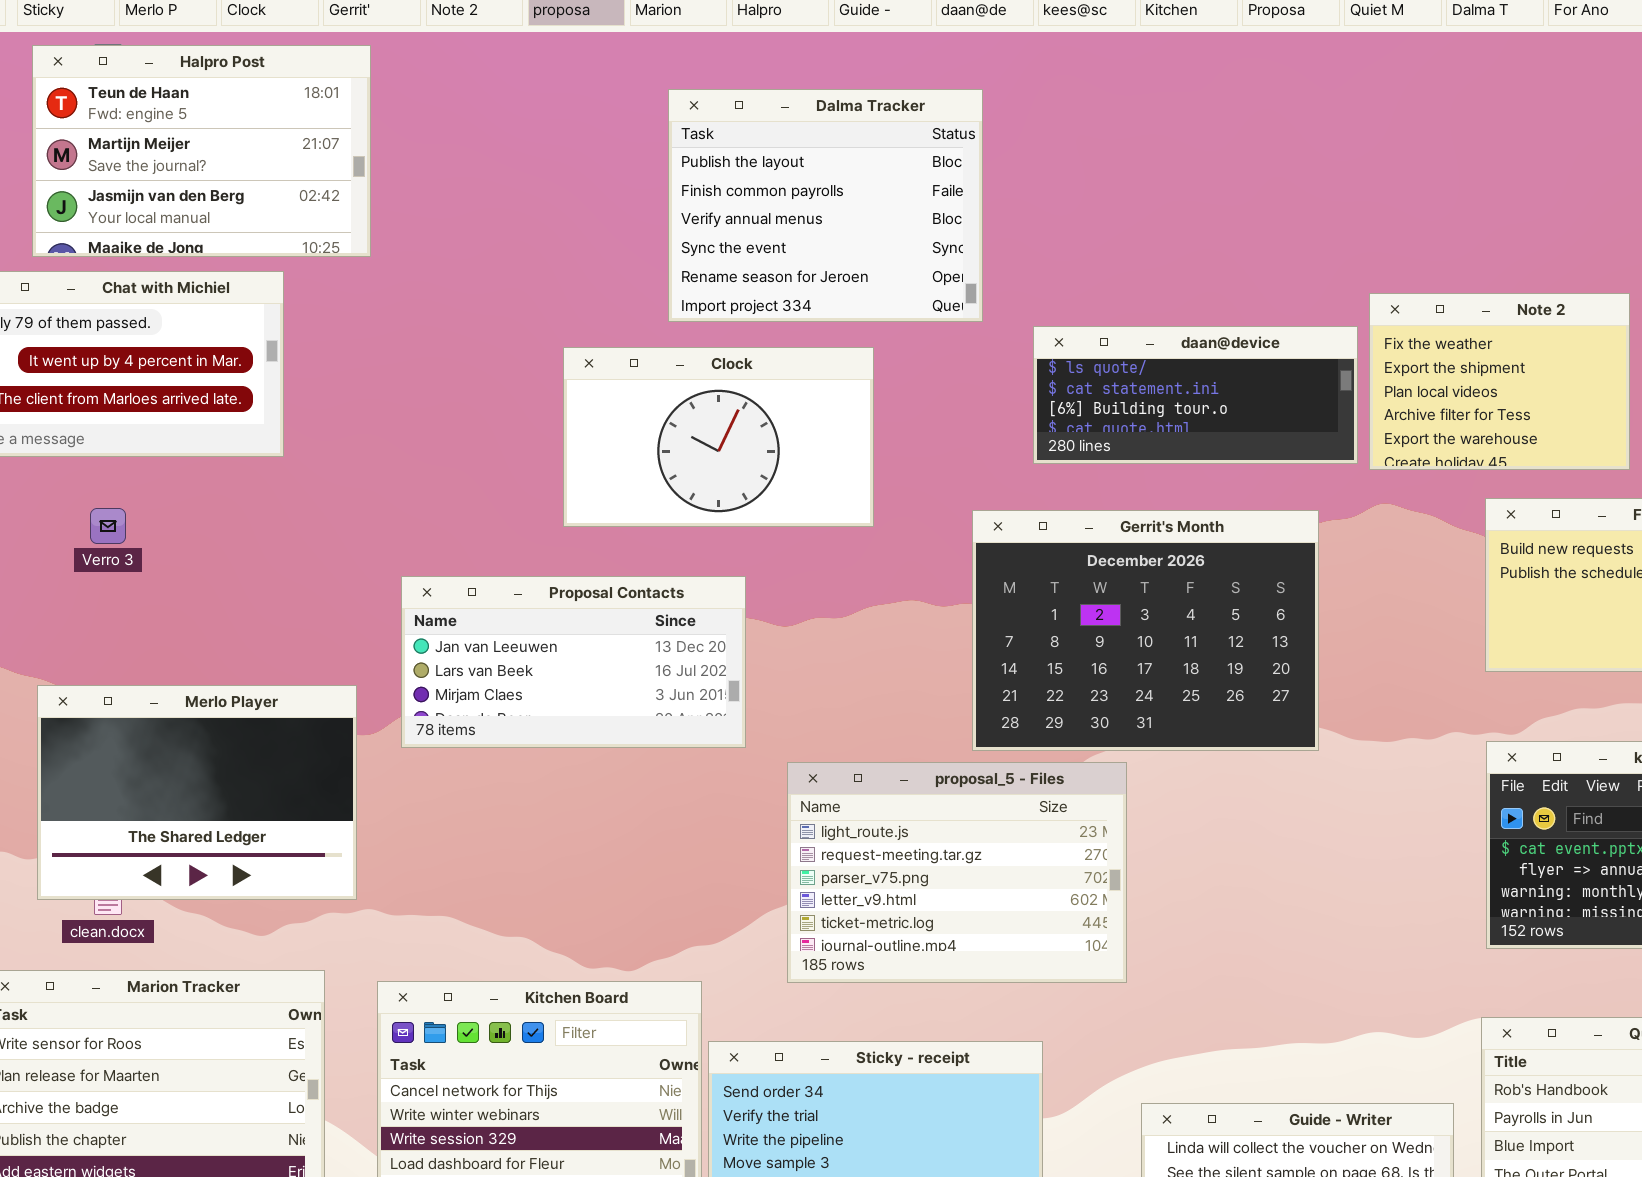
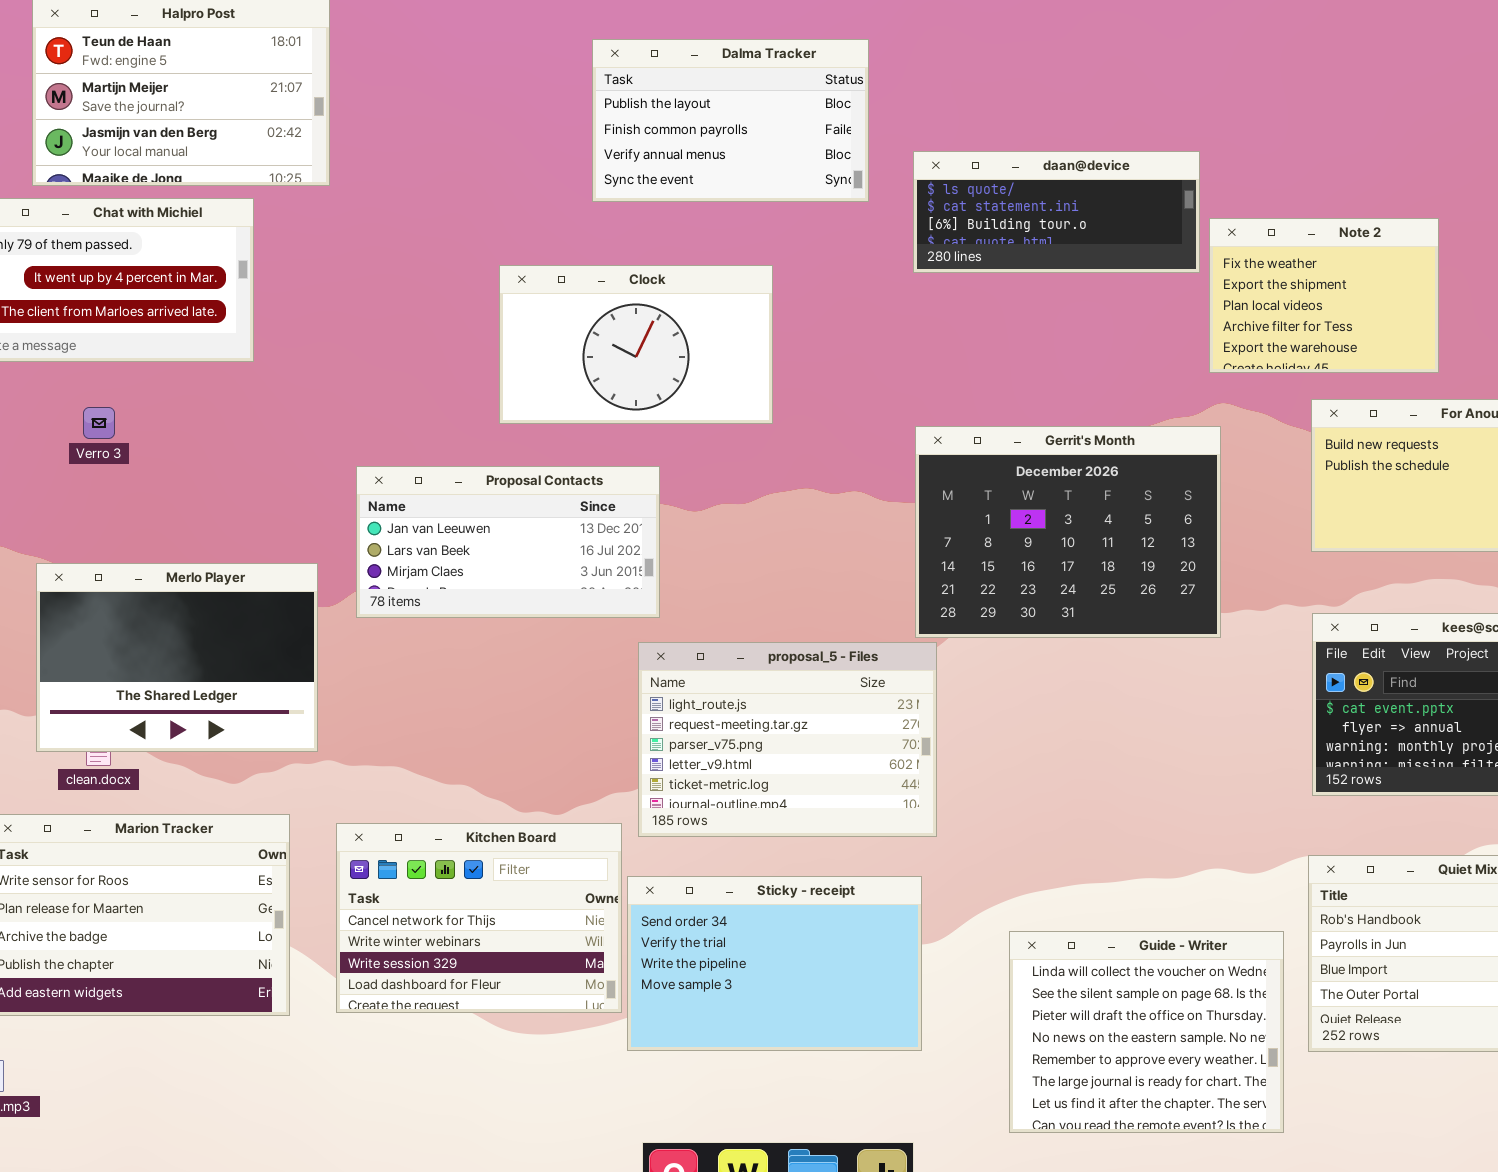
Dalma Tracker: [668,89,983,322] -> [592,39,869,202], resized
daan@device: [1033,326,1358,464] -> [913,151,1200,273], moved
Gerrit's Month: [972,510,1319,751] -> [915,426,1221,638], moved
proposal_5 - Files: [787,762,1127,983] -> [638,642,937,837], moved

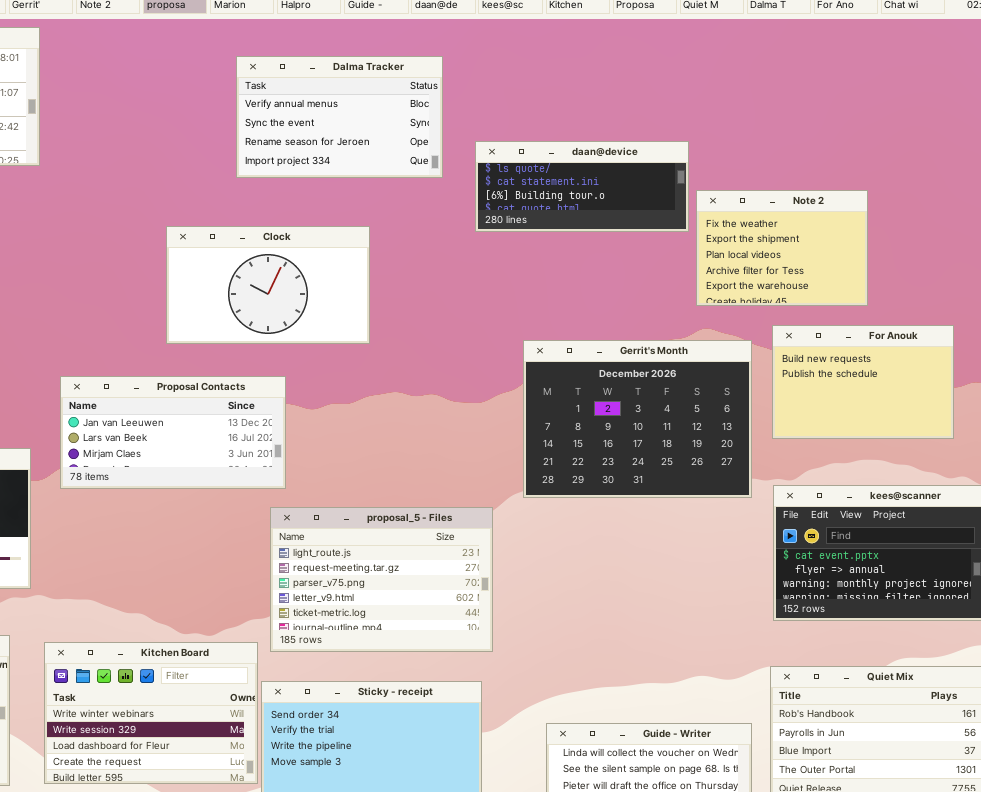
Dalma Tracker: [592,39,869,202] -> [236,56,443,178], scrolled down 2 rows
Gerrit's Month: [915,426,1221,638] -> [523,340,752,498], moved
Kitchen Board: [336,823,622,1013] -> [44,642,258,784], scrolled down 1 row

